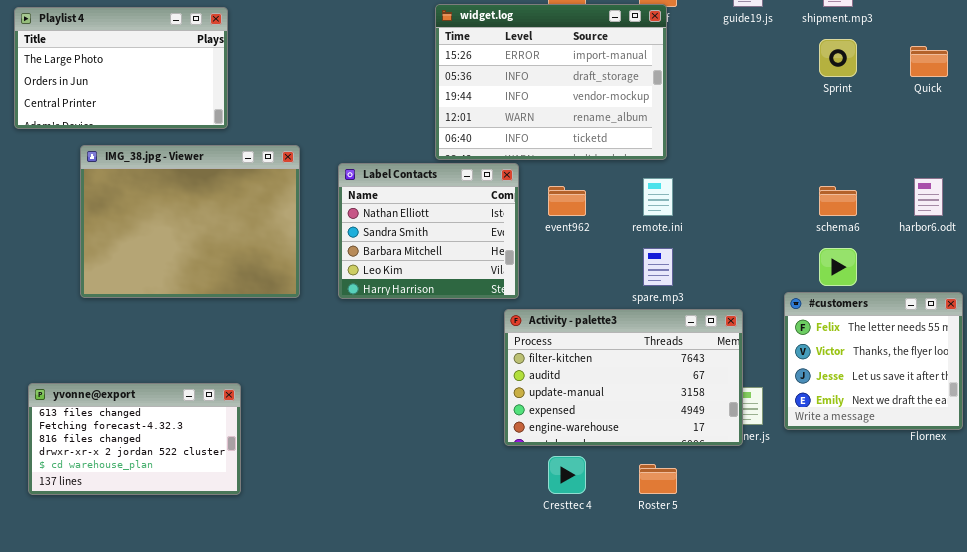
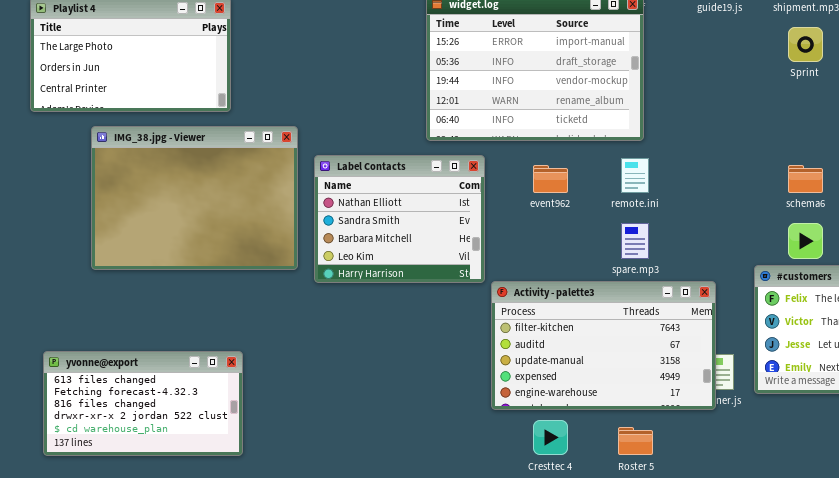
Label Contacts: [338,163,519,299] -> [314,155,485,283], moved

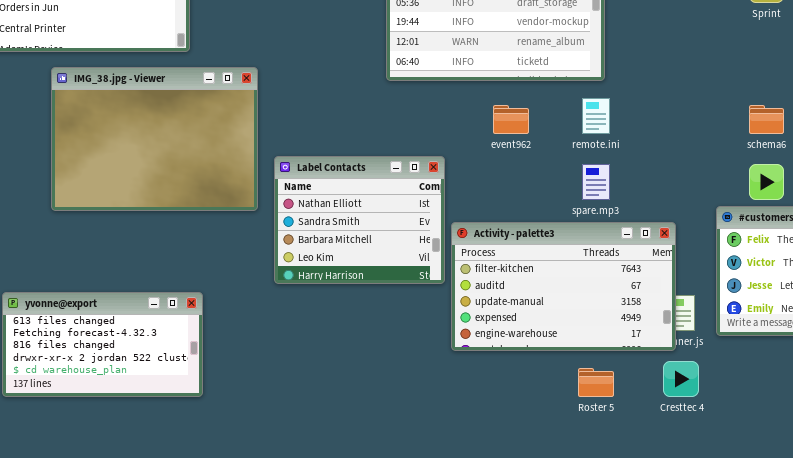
Label Contacts: [314,155,485,283] -> [274,156,445,284], moved
Cresttec 4: [533,420,568,455] -> [663,361,699,397], moved

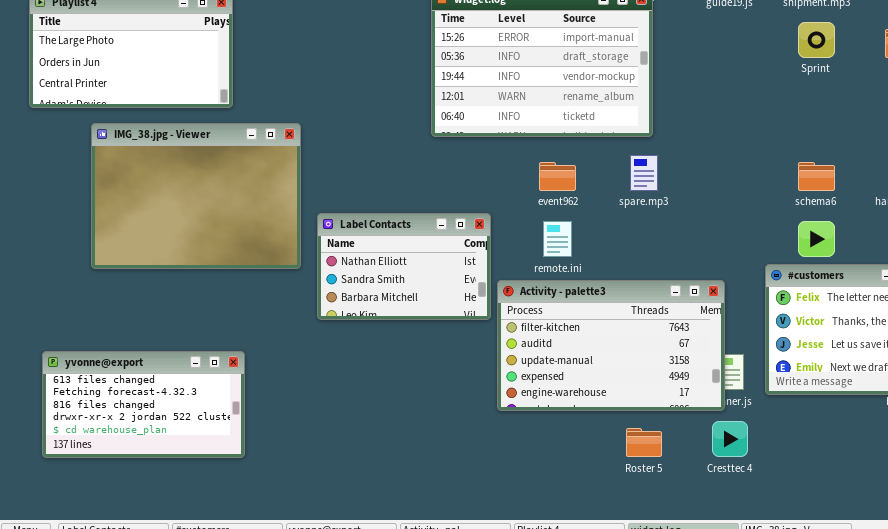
remote.ini: [582,98,610,134] -> [543,221,572,257], moved
Label Contacts: [274,156,445,284] -> [317,213,491,320], resized
spare.mp3: [582,164,610,200] -> [630,155,658,191], moved

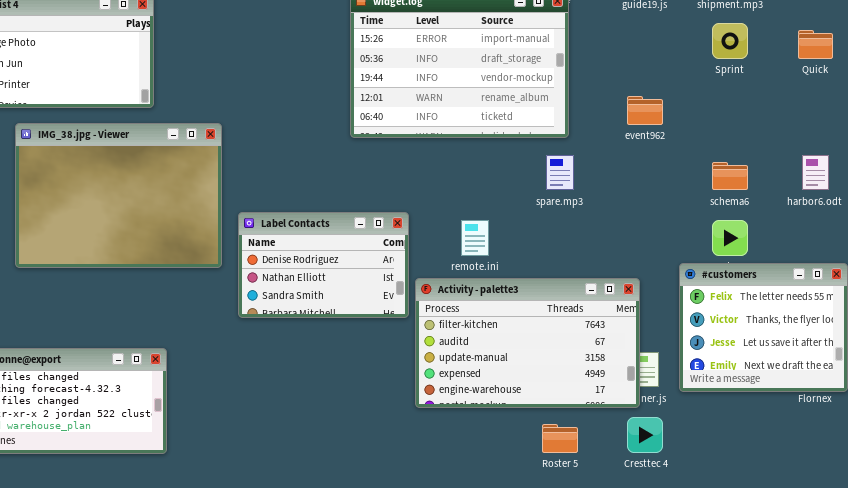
event962: [539,162,576,191] -> [627,96,663,125], moved
Label Contacts: [317,213,491,320] -> [238,212,409,318], scrolled up 1 row

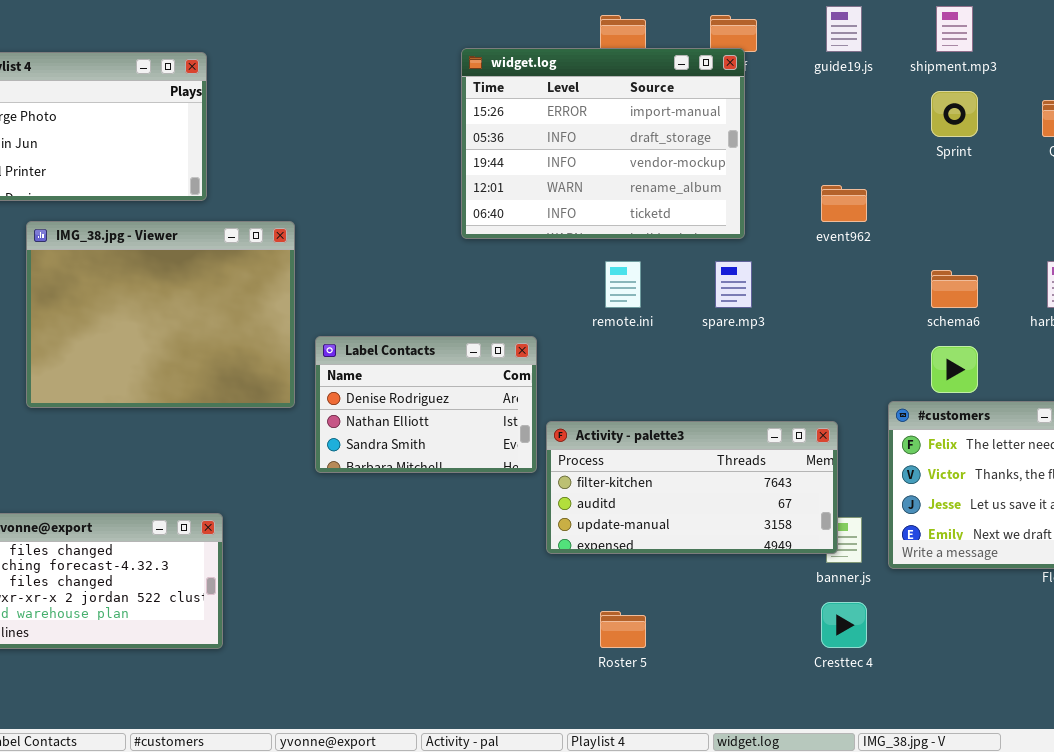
remote.ini: [461,220,489,256] -> [605,261,641,308], moved
Activity - palette3: [415,278,640,408] -> [546,421,838,554], resized
Roster 5: [542,424,578,453] -> [600,611,646,648], moved

